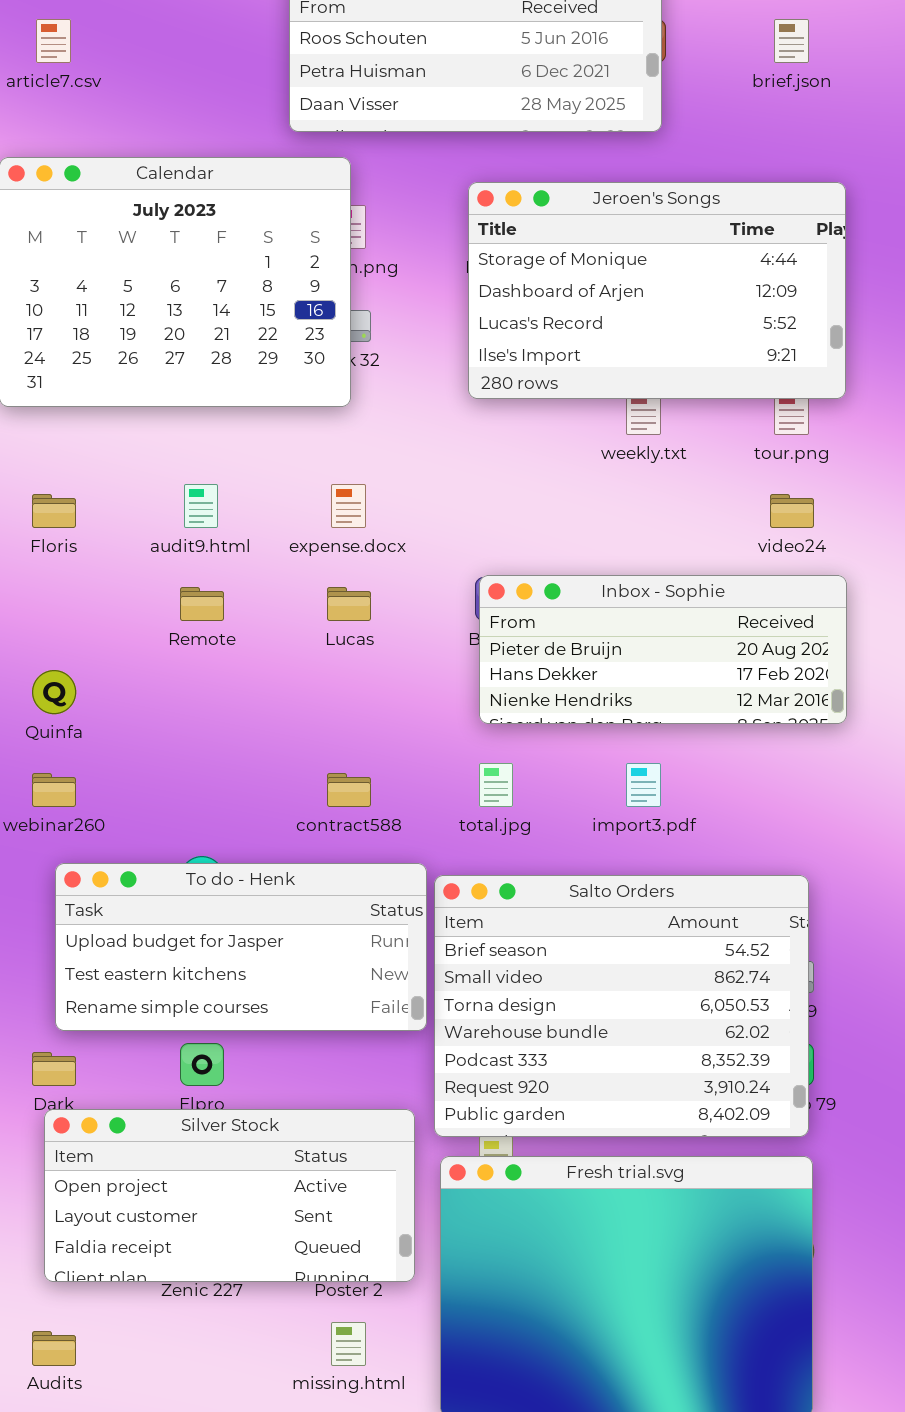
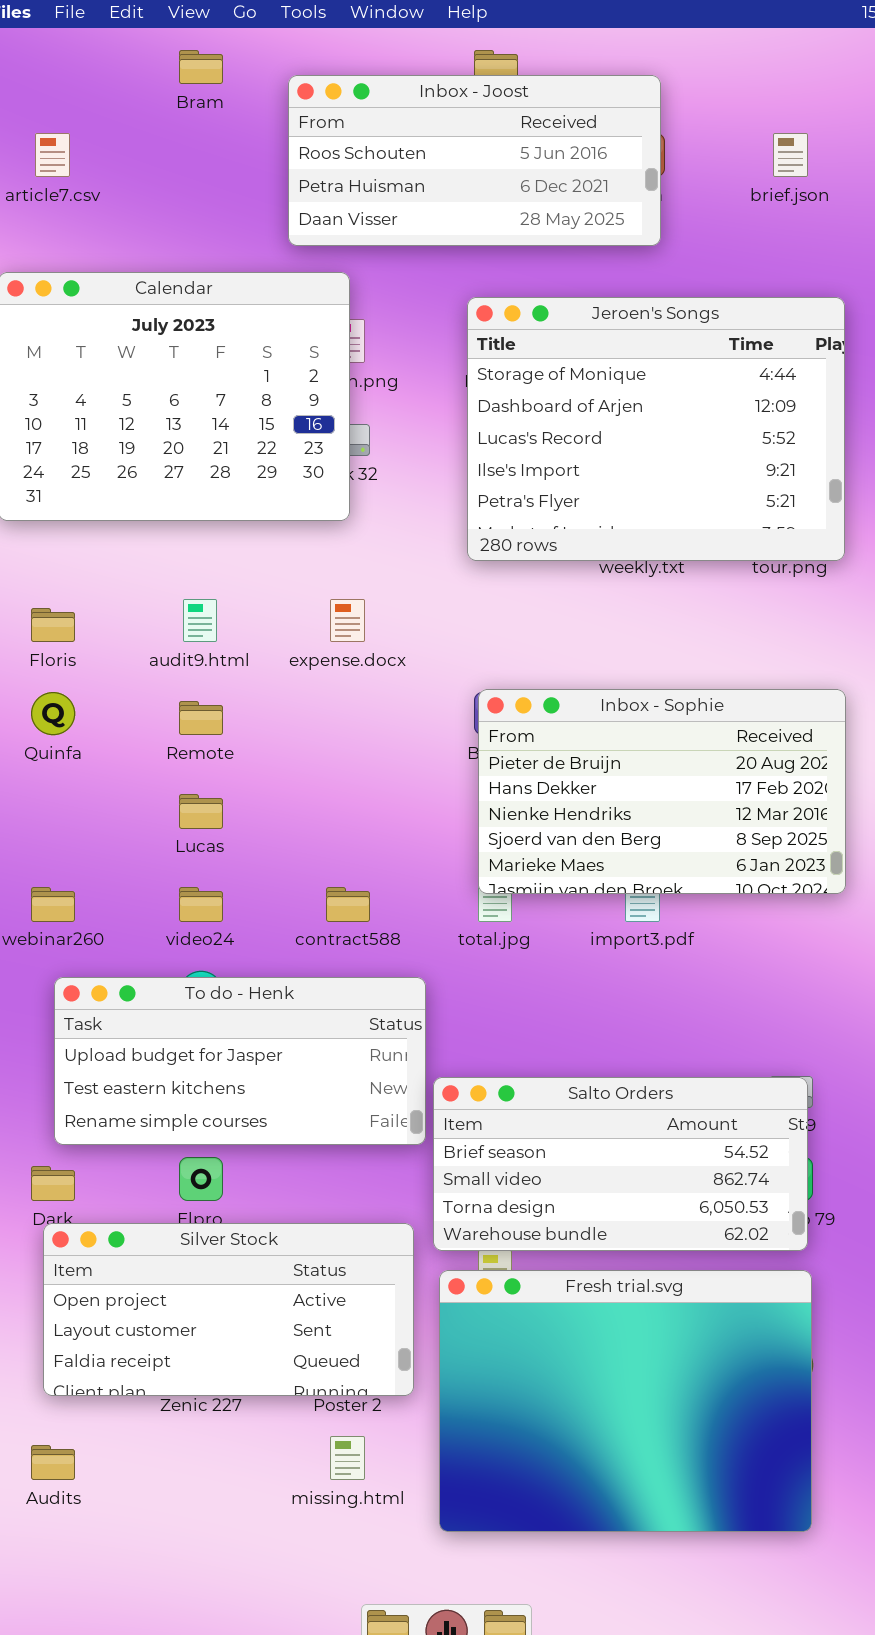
Jeroen's Songs: [468,182,846,399] -> [467,297,845,561], resized
video24: [770,494,814,528] -> [179,887,223,922], moved
Inbox - Sophie: [479,575,847,724] -> [478,689,846,894], resized
Lucas: [327,587,371,621] -> [179,794,223,829], moved
Quinfa: [32,670,76,714] -> [31,692,75,735], moved
Salto Orders: [434,875,809,1137] -> [433,1077,808,1251], resized

